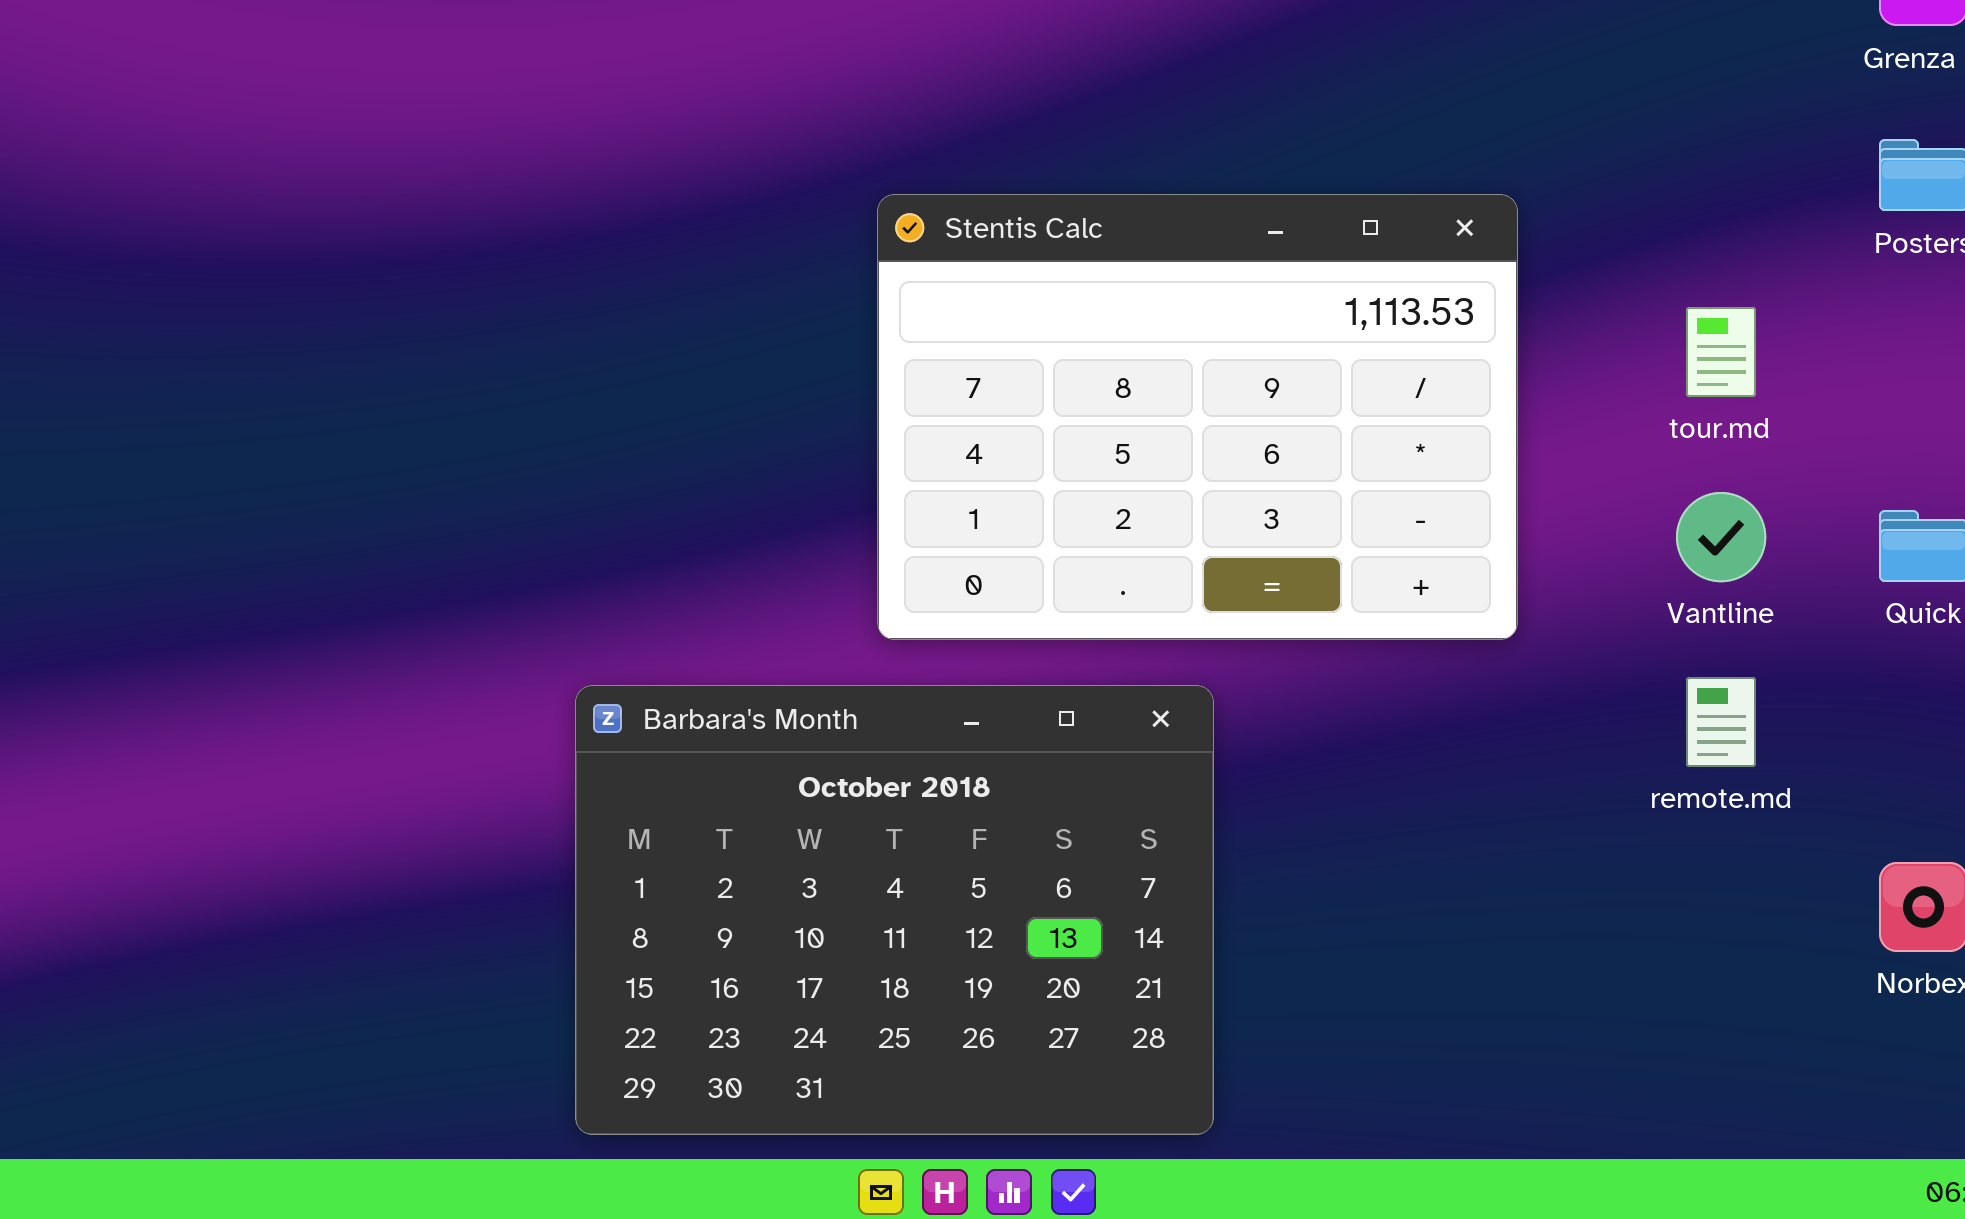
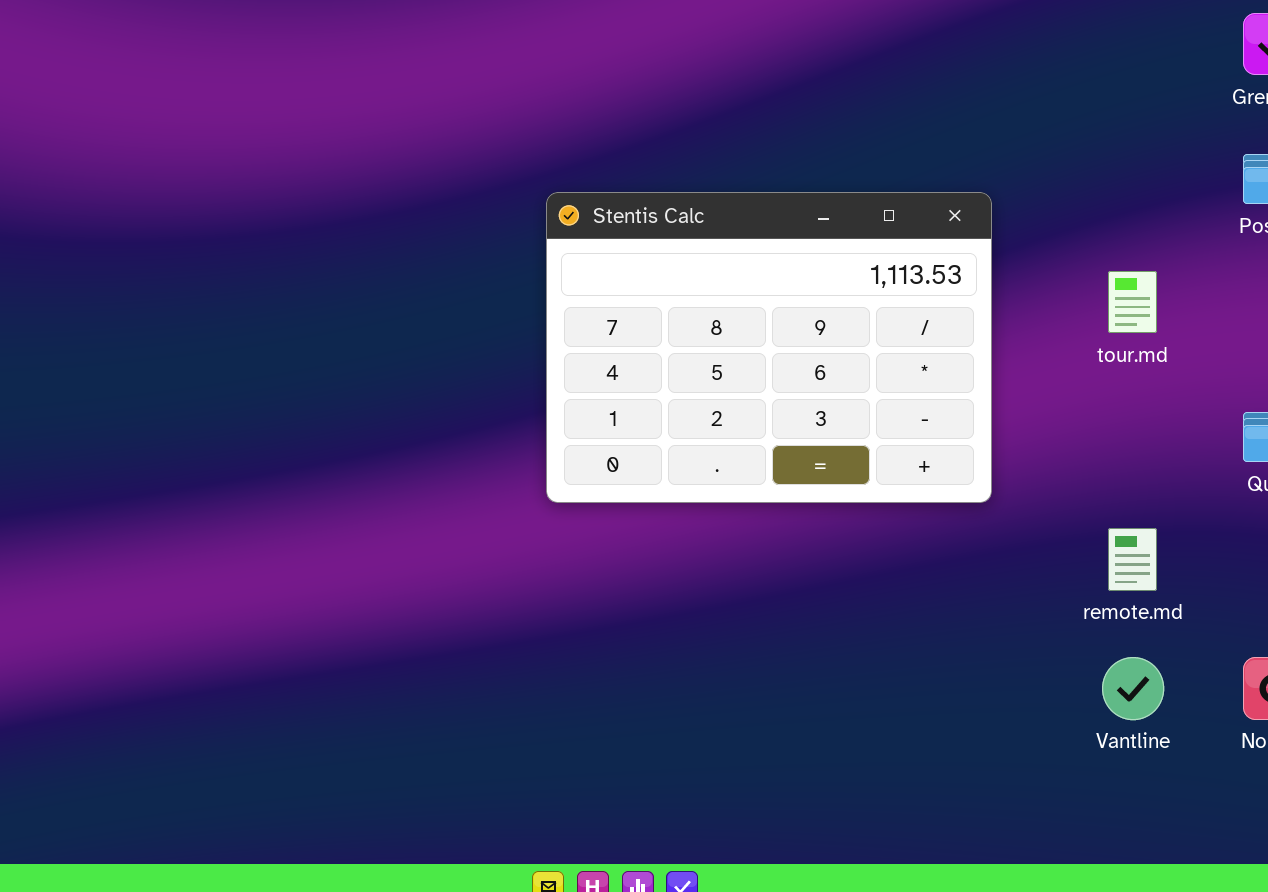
Vantline: [1676,492,1766,582] -> [1102,657,1164,720], moved
Barbara's Month: [575,685,1214,1135] -> none, closed

